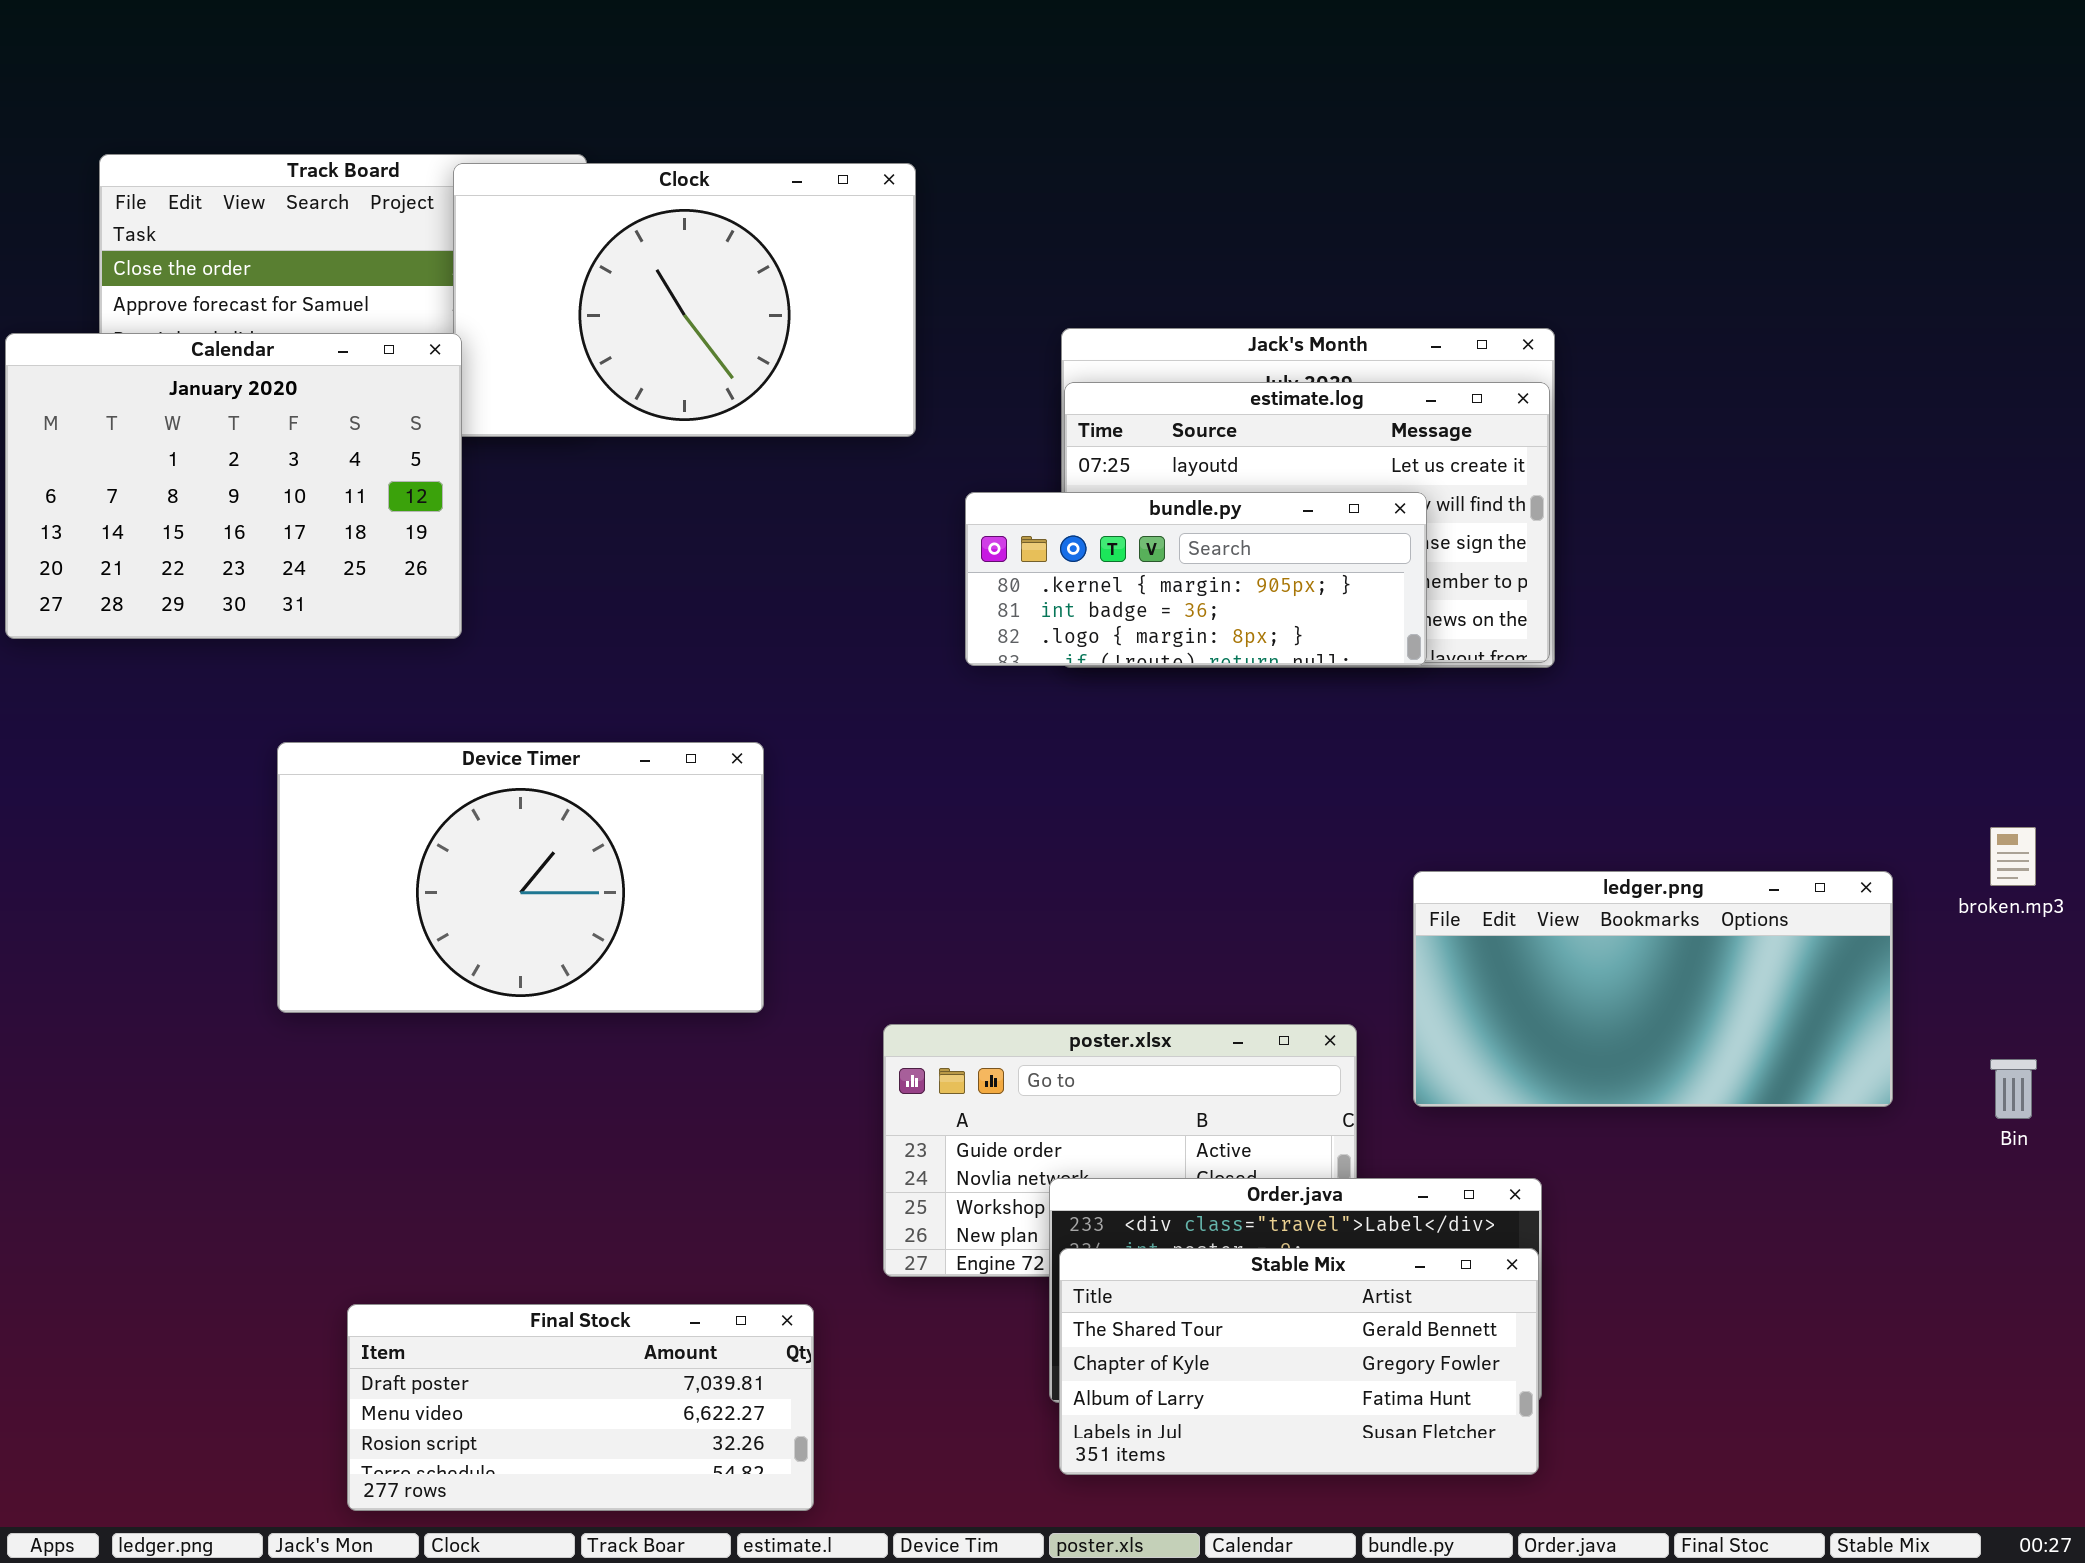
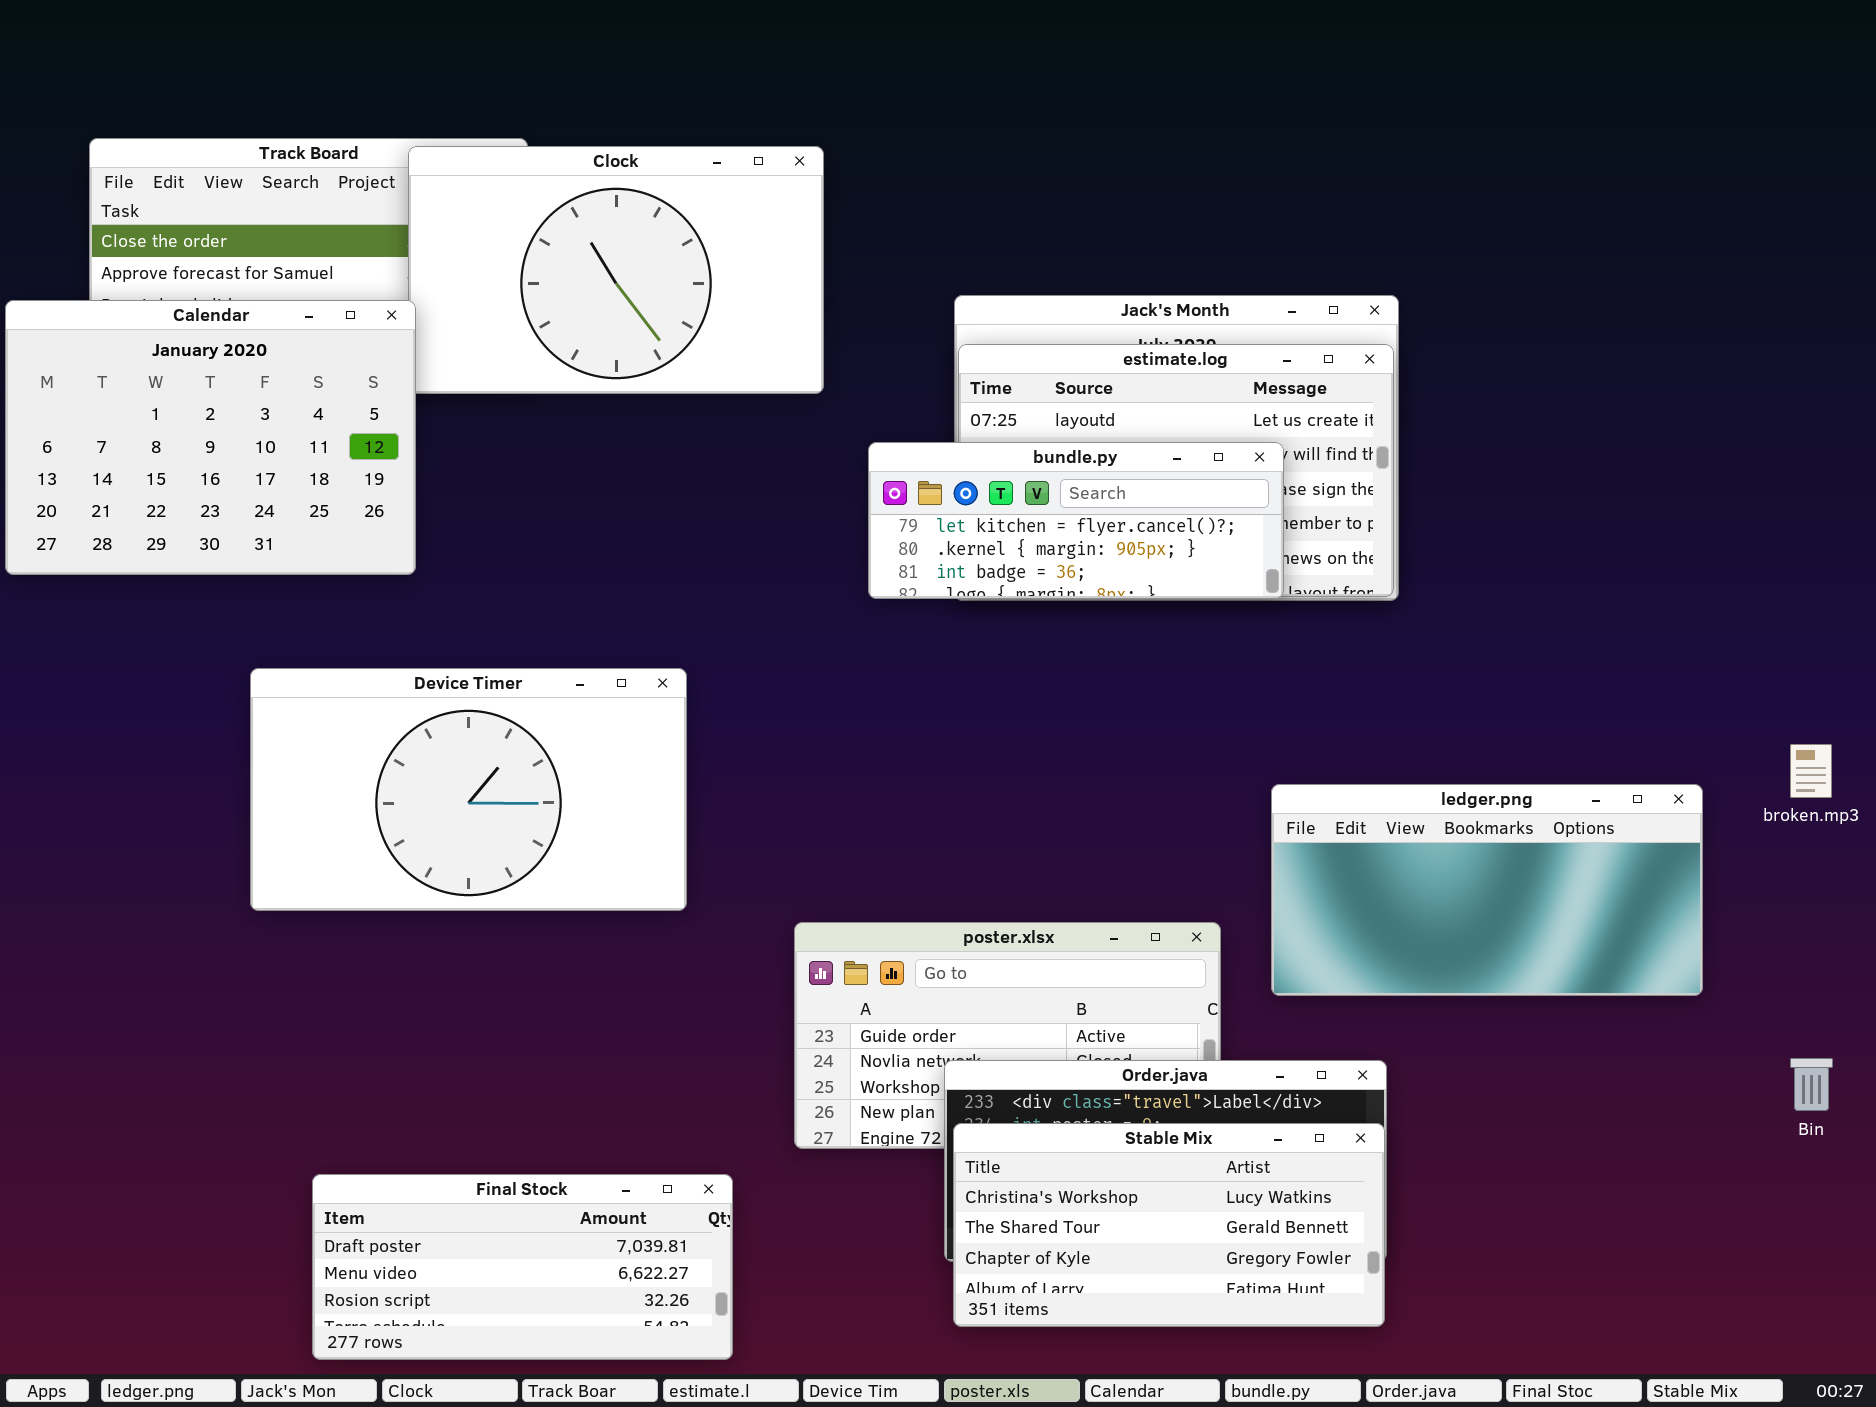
bundle.py: [965,492,1427,666] -> [868,442,1284,599], scrolled up 1 row
Bin: [1990,1059,2037,1119] -> [1790,1058,1833,1111], moved
Stable Mix: [1059,1248,1539,1475] -> [953,1123,1385,1327], scrolled up 1 row

